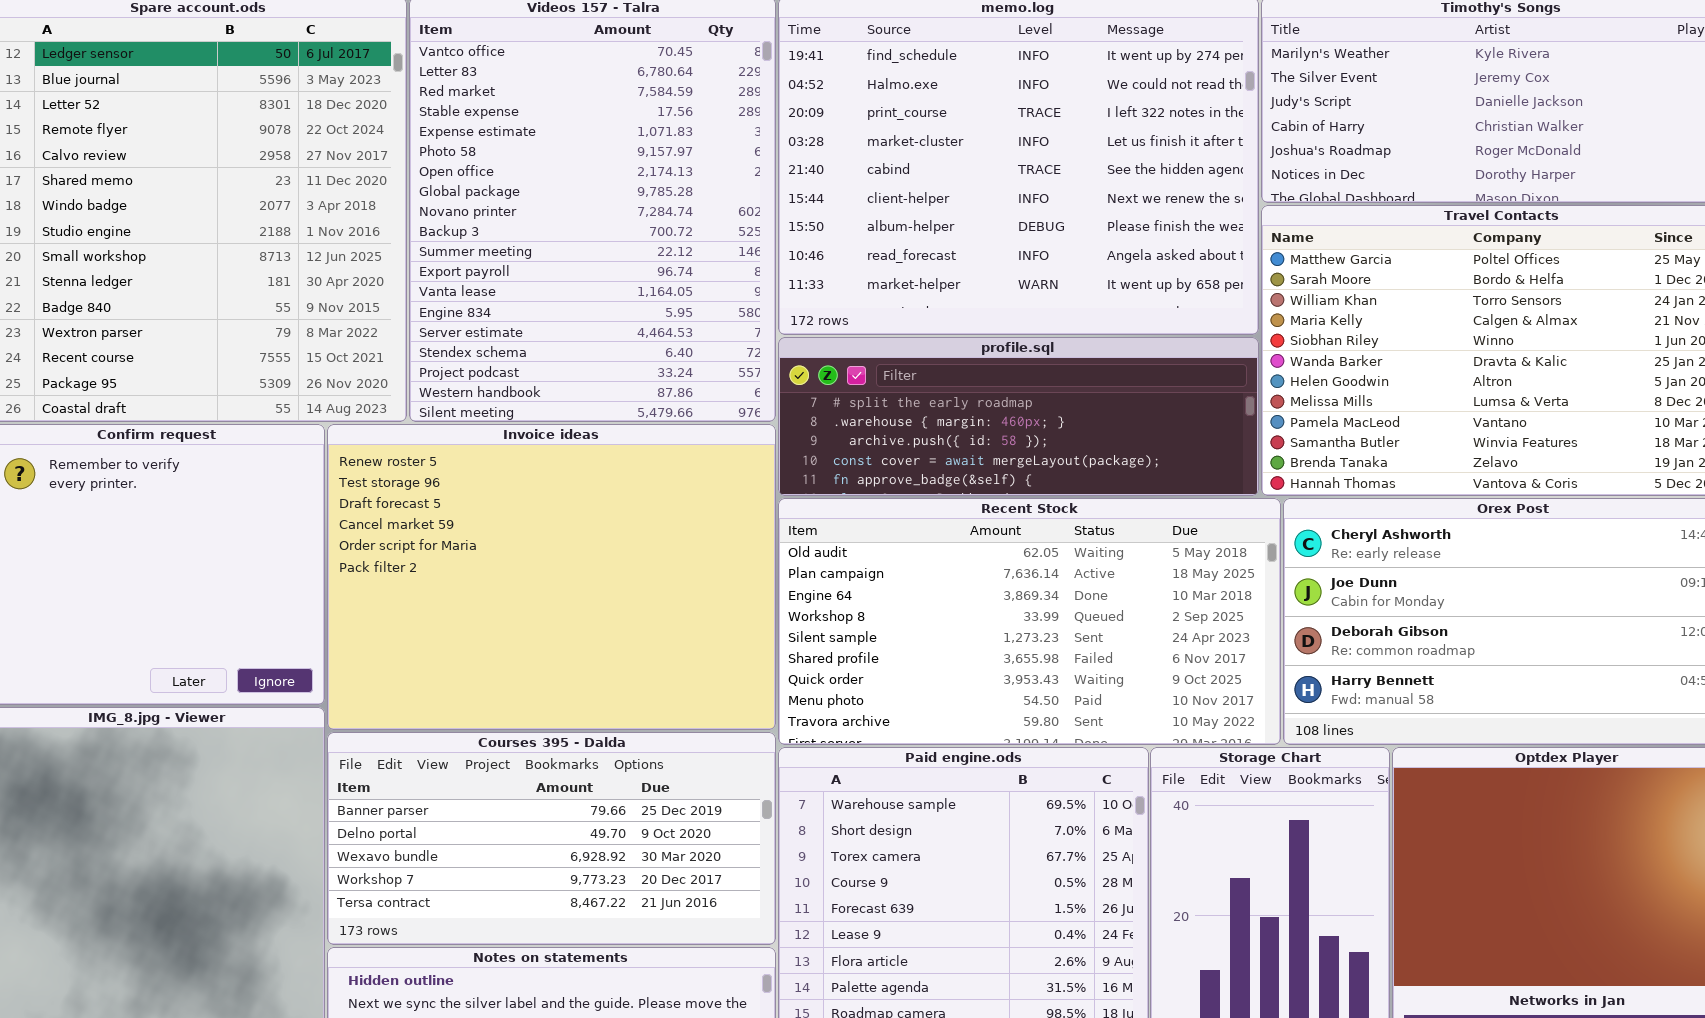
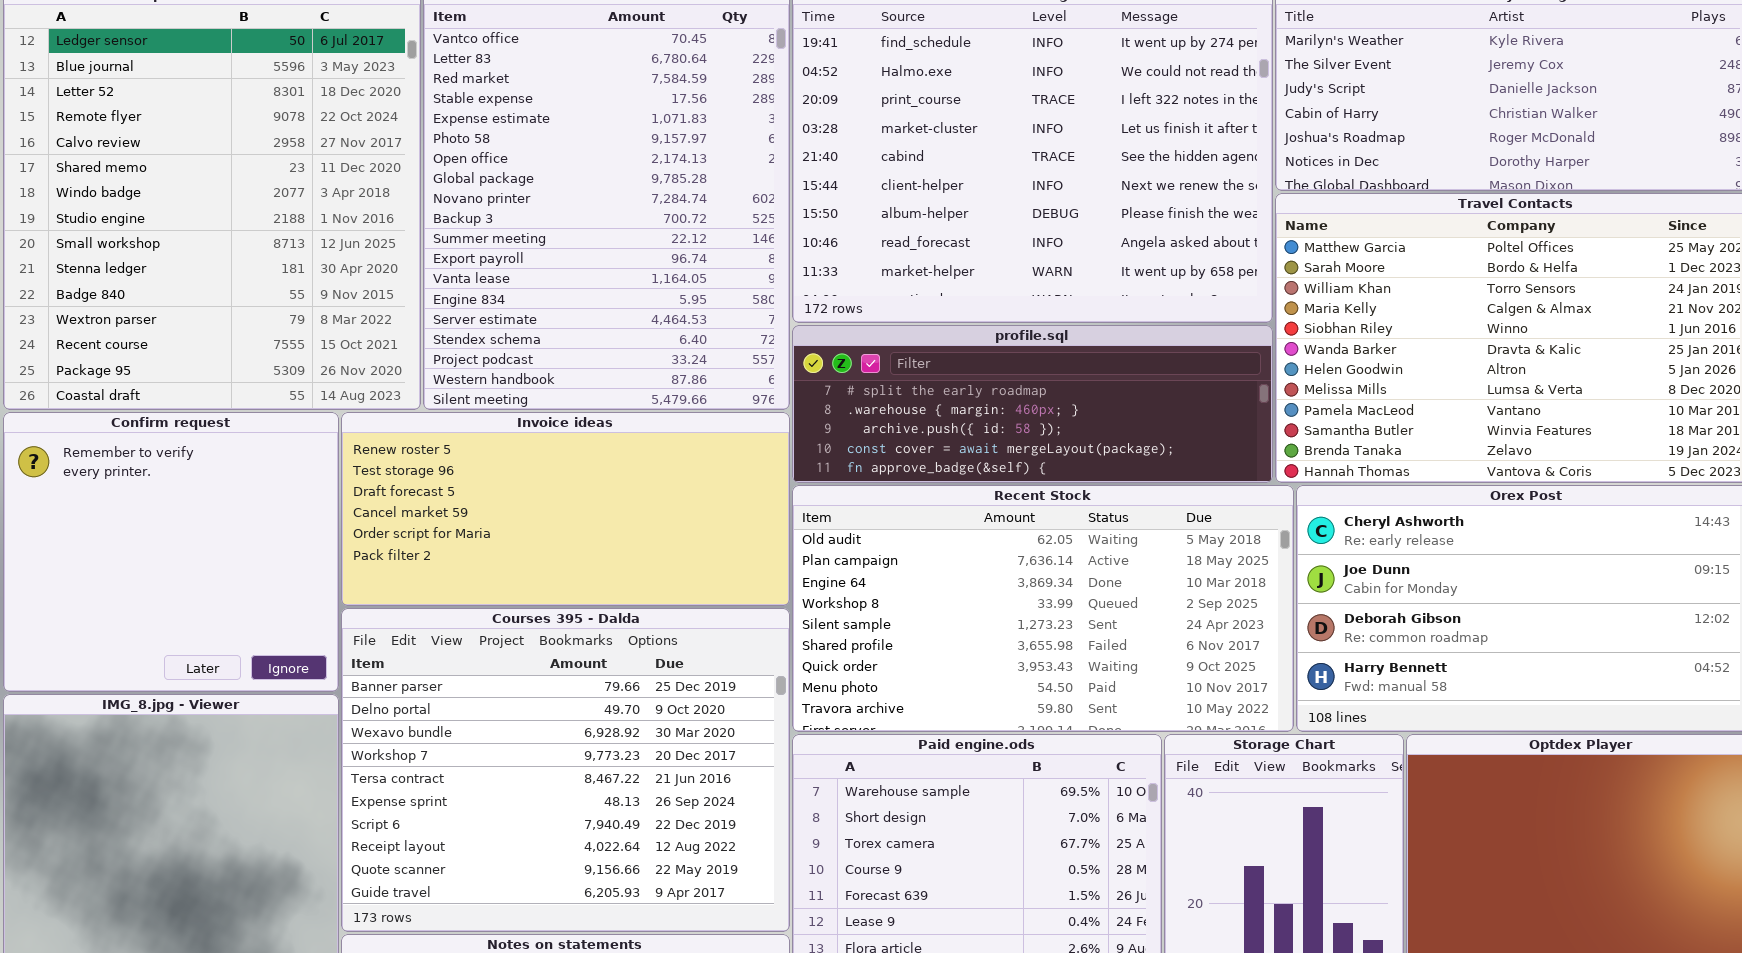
Invoice ideas: [327,424,776,730] -> [341,412,790,606], resized
Courses 395 - Dalda: [327,732,776,945] -> [341,608,790,932], resized

